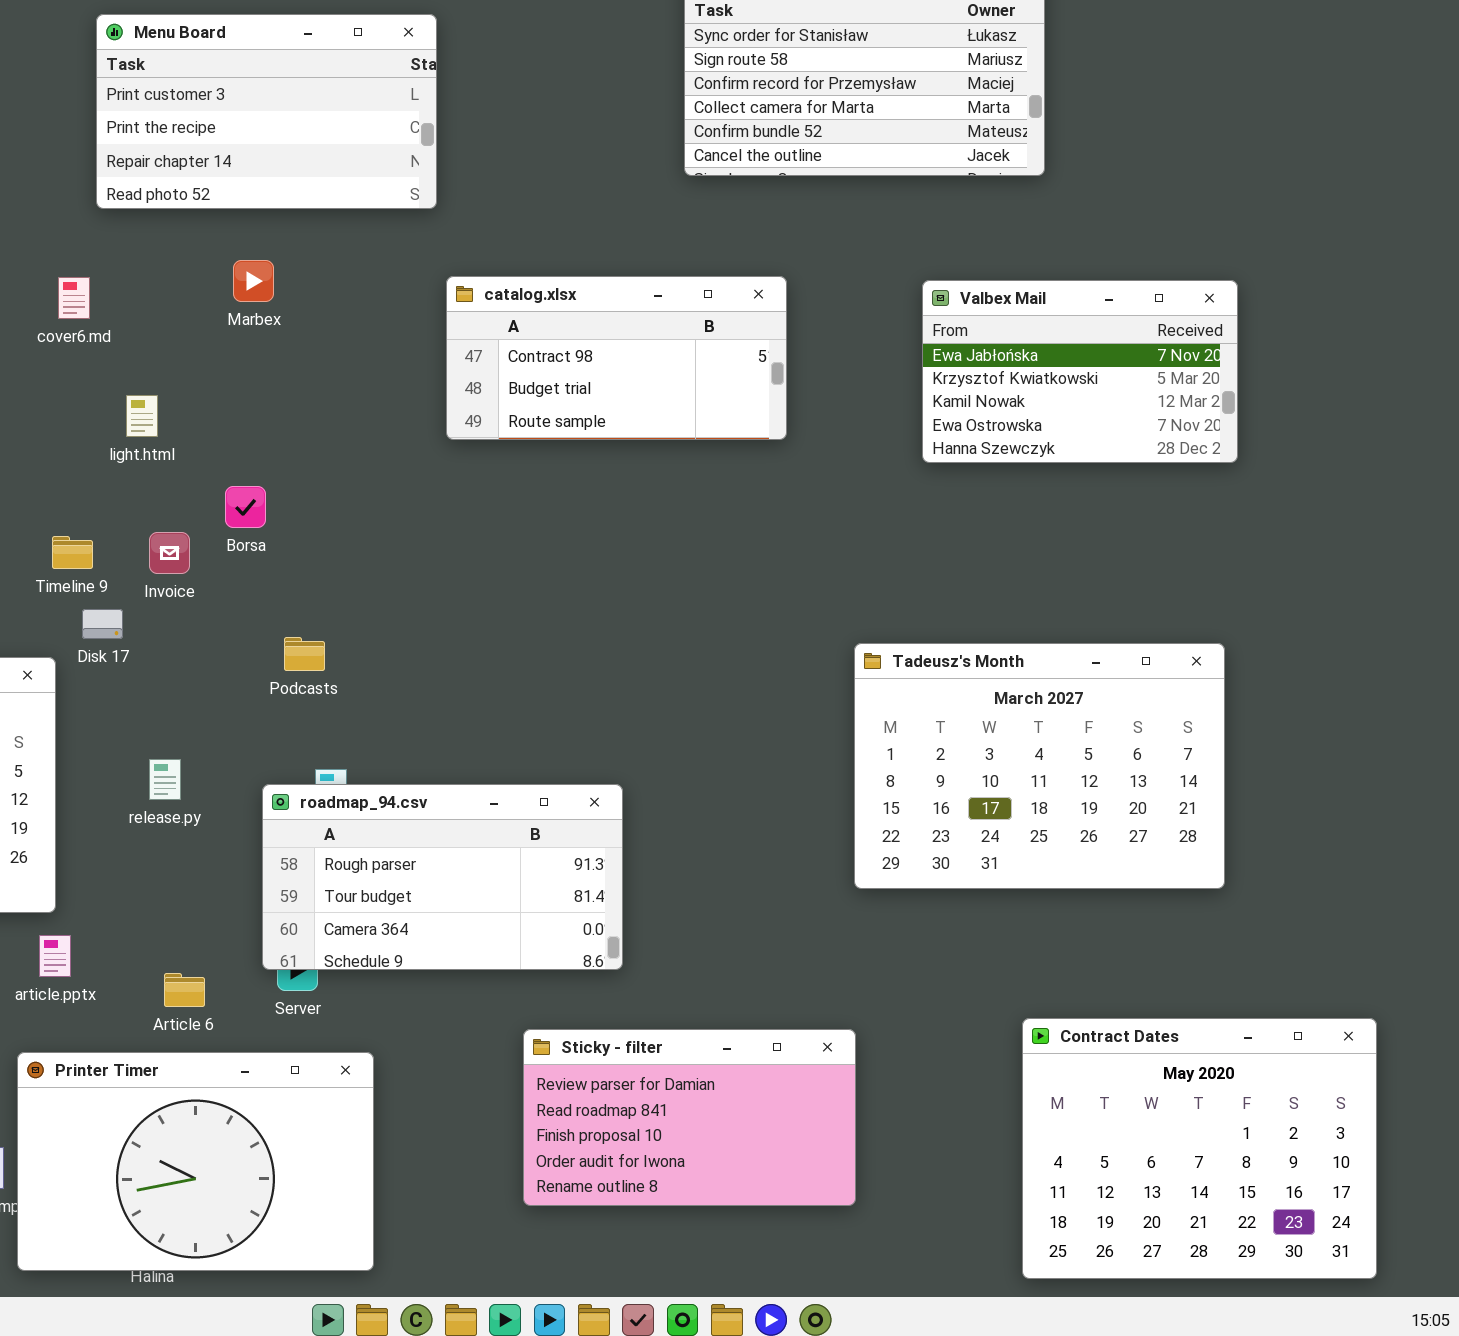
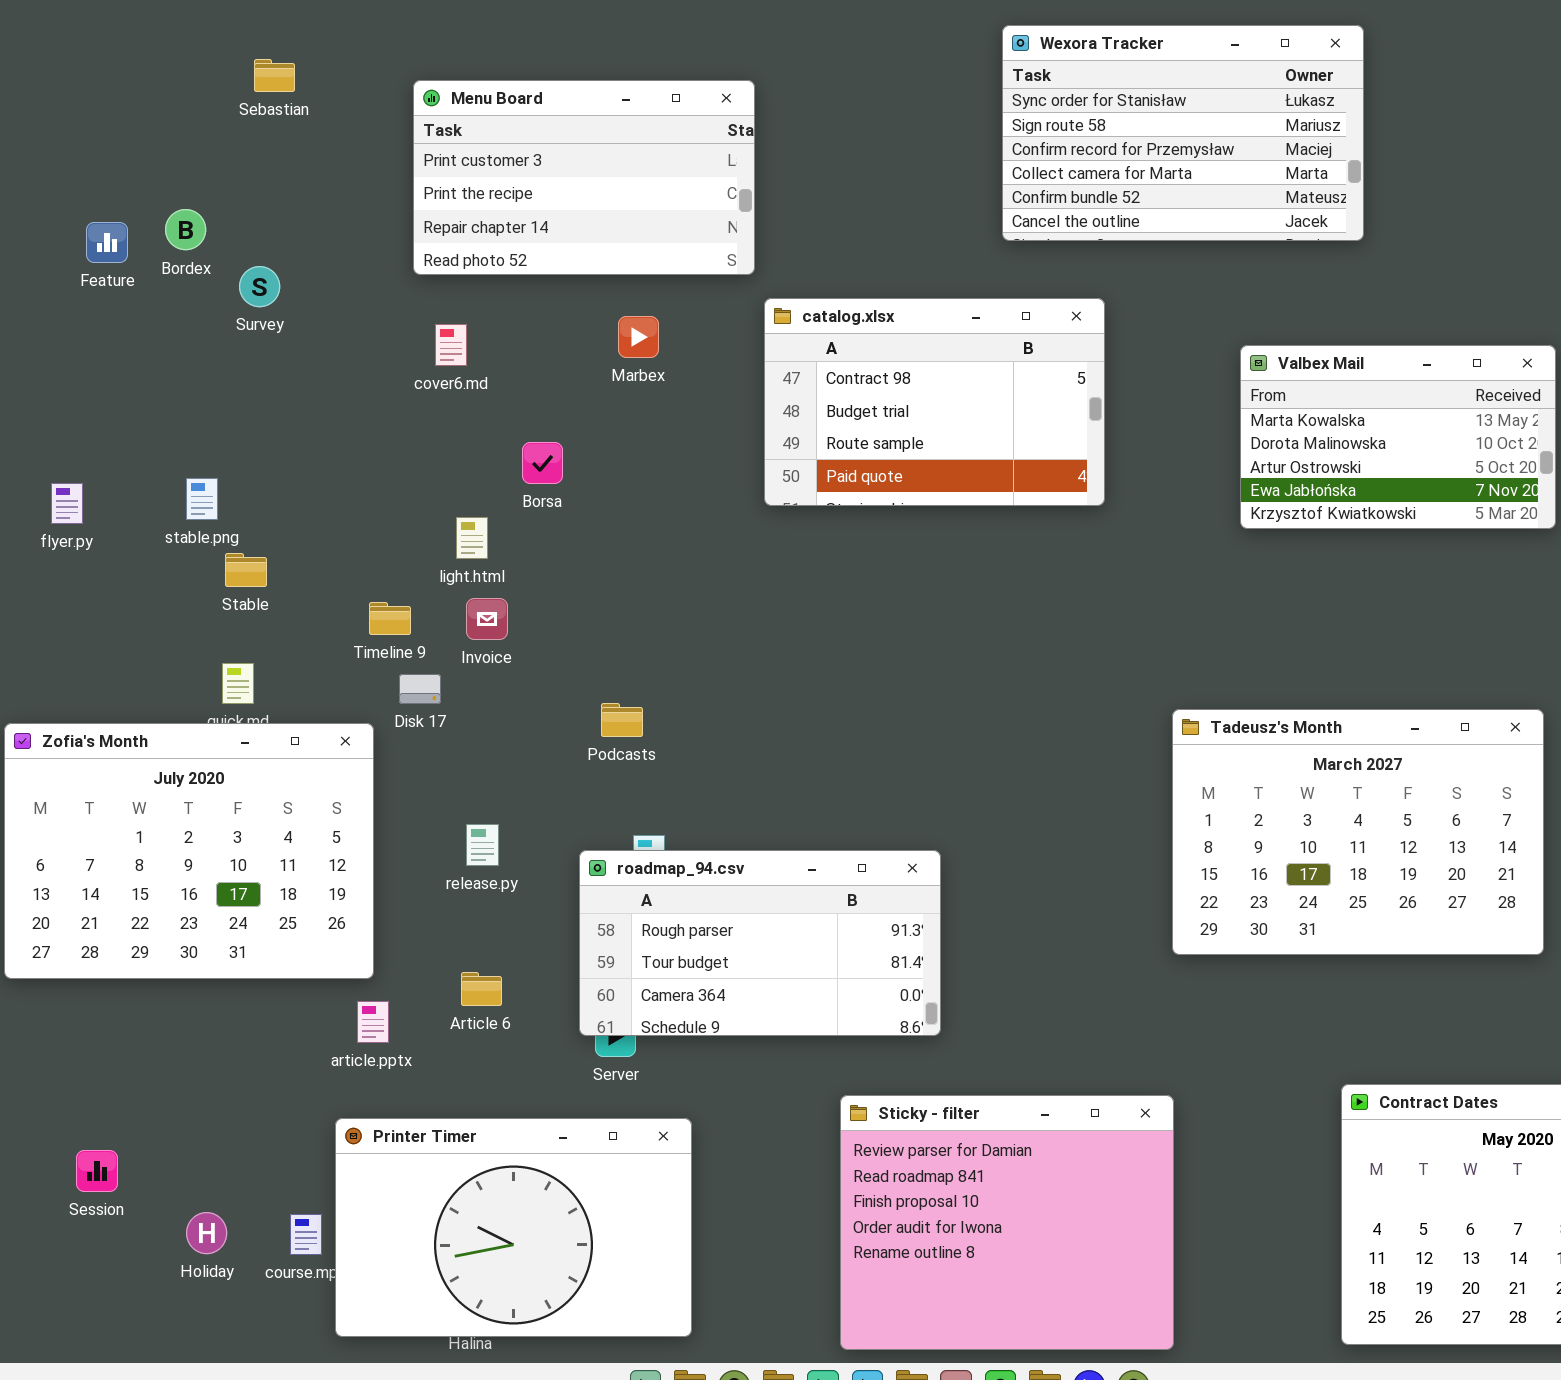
Marbex: [233,260,274,302] -> [618,316,659,358], moved
catalog.xlsx: [446,276,787,440] -> [764,298,1105,506], resized
cover6.md: [58,277,90,319] -> [435,324,467,366], moved
Valbex Mail: [922,280,1238,463] -> [1240,345,1556,529], scrolled up 3 rows
light.html: [126,395,158,437] -> [456,517,488,559], moved
Borsa: [225,486,266,528] -> [522,442,563,484], moved
Article 6: [164,973,205,1007] -> [461,972,502,1006], moved
Sticky - filter: [523,1029,856,1206] -> [840,1095,1174,1350], resized

